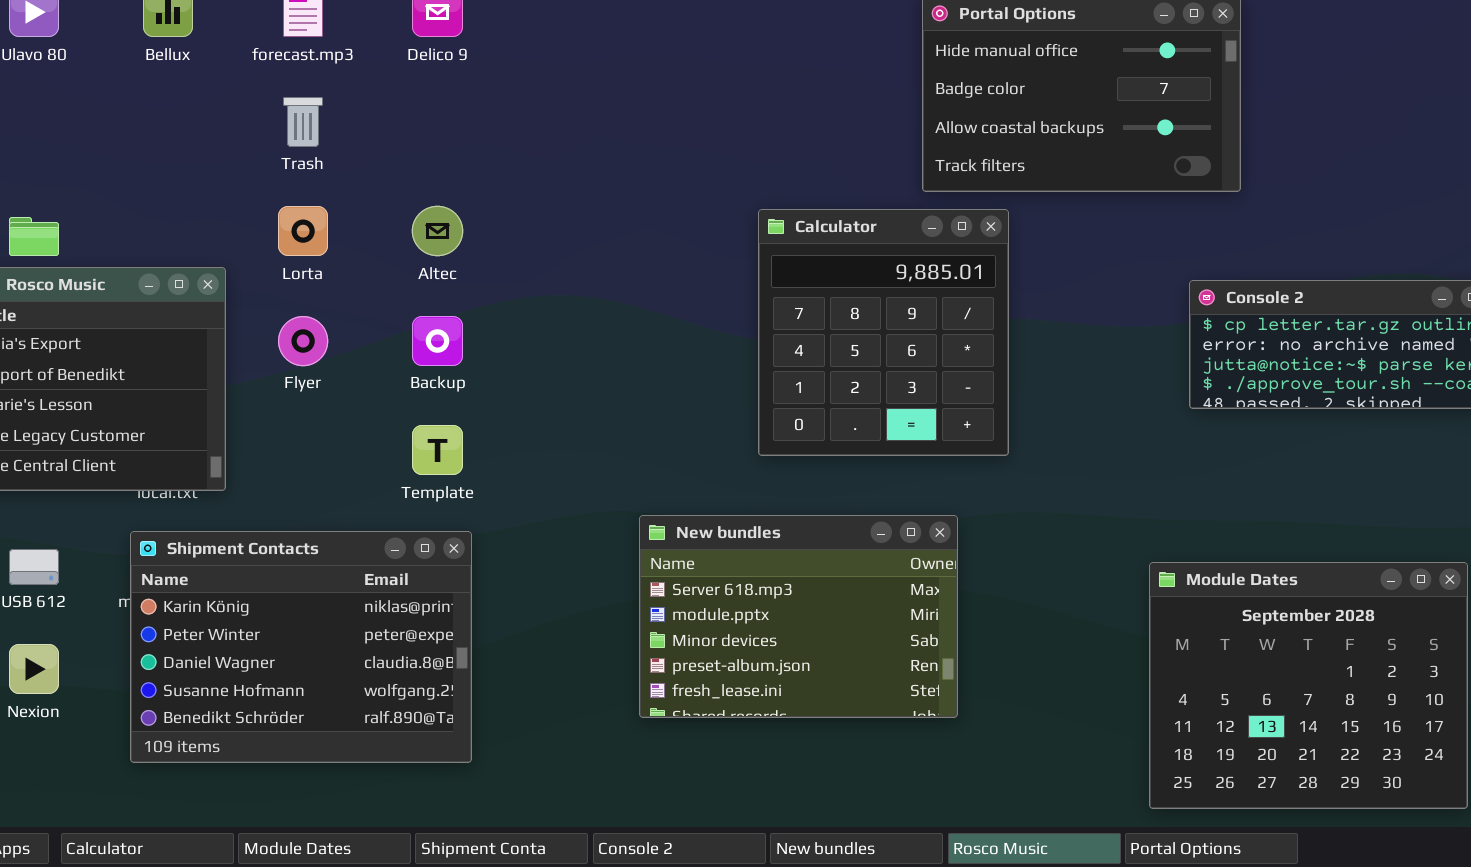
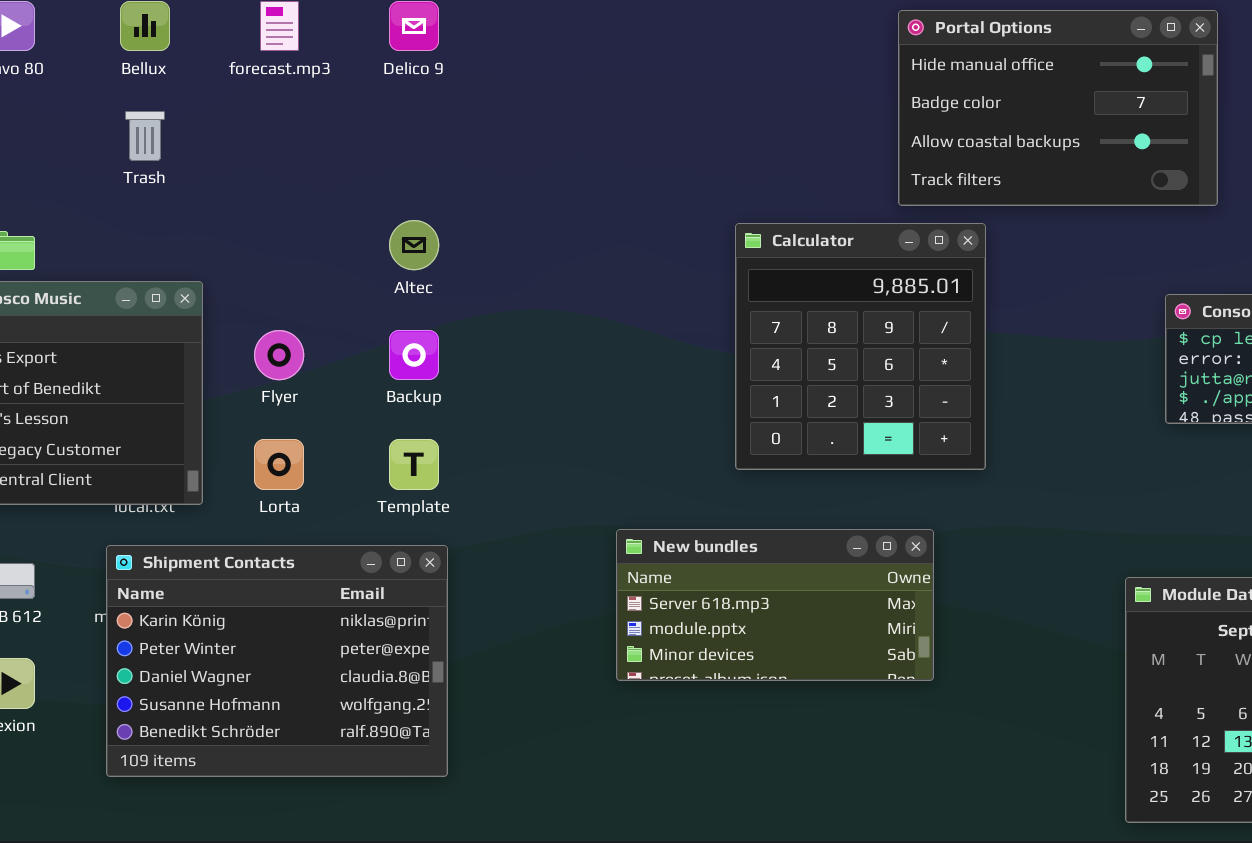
Trash: [283,97,323,147] -> [125,111,165,161], moved
Lorta: [278,206,328,256] -> [254,439,304,490], moved
New bundles: [639,515,958,718] -> [616,529,934,681], resized

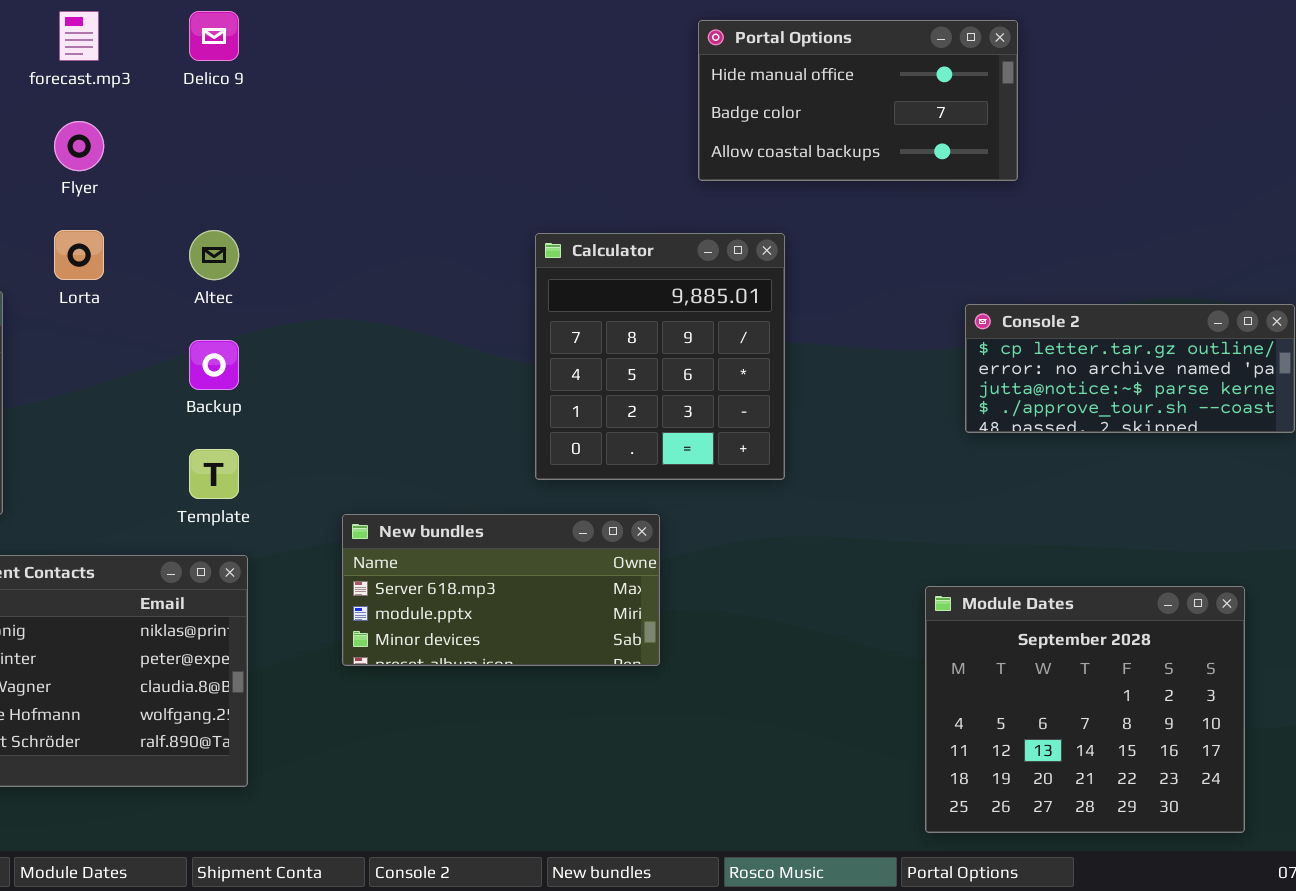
Portal Options: [898,10,1218,206] -> [698,20,1018,181], resized
Flyer: [254,330,304,380] -> [54,121,104,171], moved
Lorta: [254,439,304,490] -> [54,230,104,280], moved
New bundles: [616,529,934,681] -> [342,514,660,666], moved

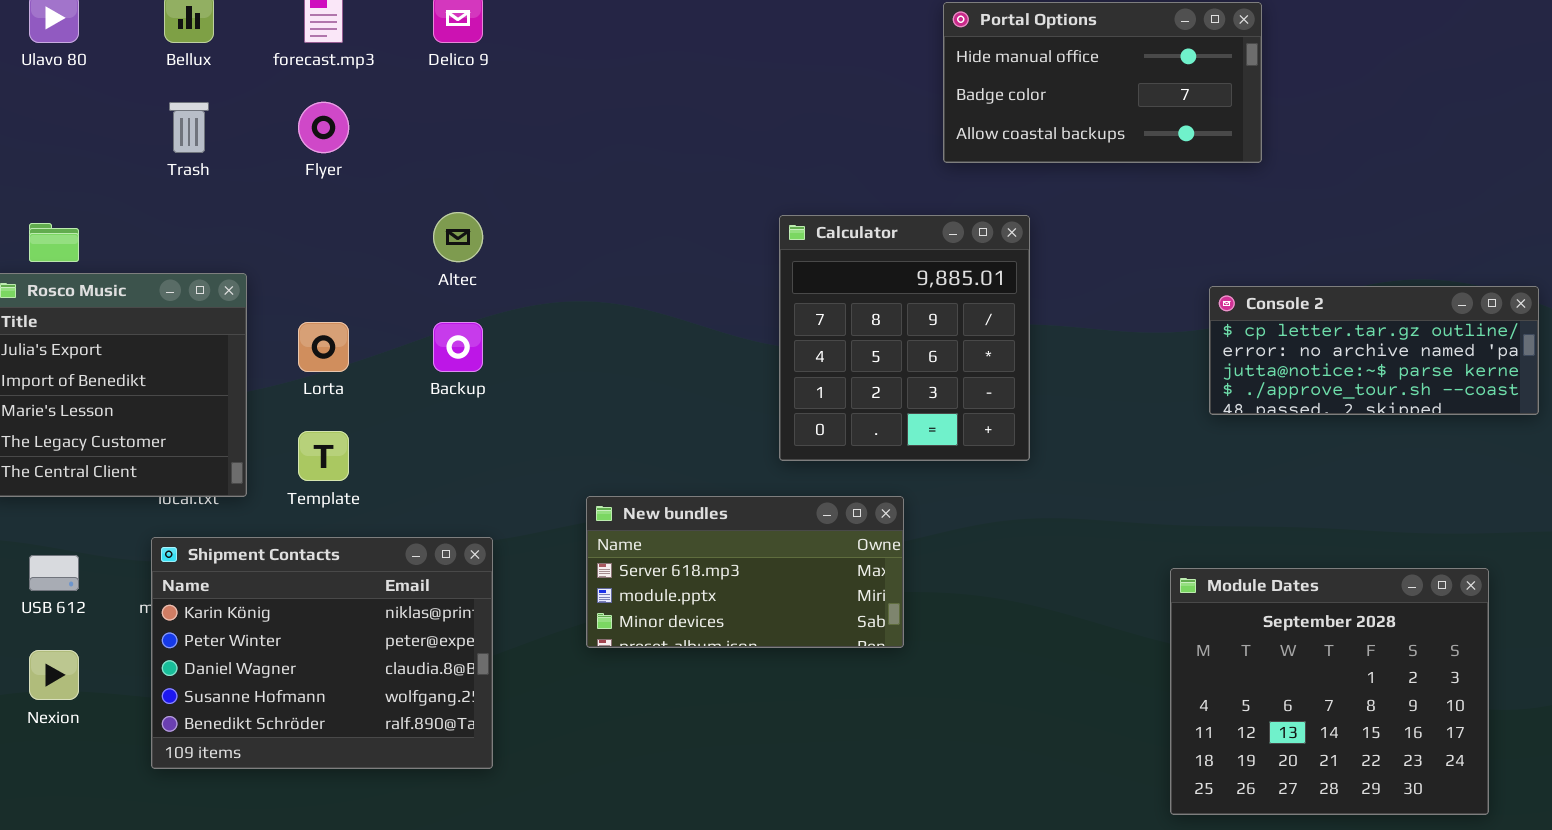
Lorta: [54,230,104,280] -> [298,322,349,372], moved
Template: [189,449,239,499] -> [298,431,349,481], moved

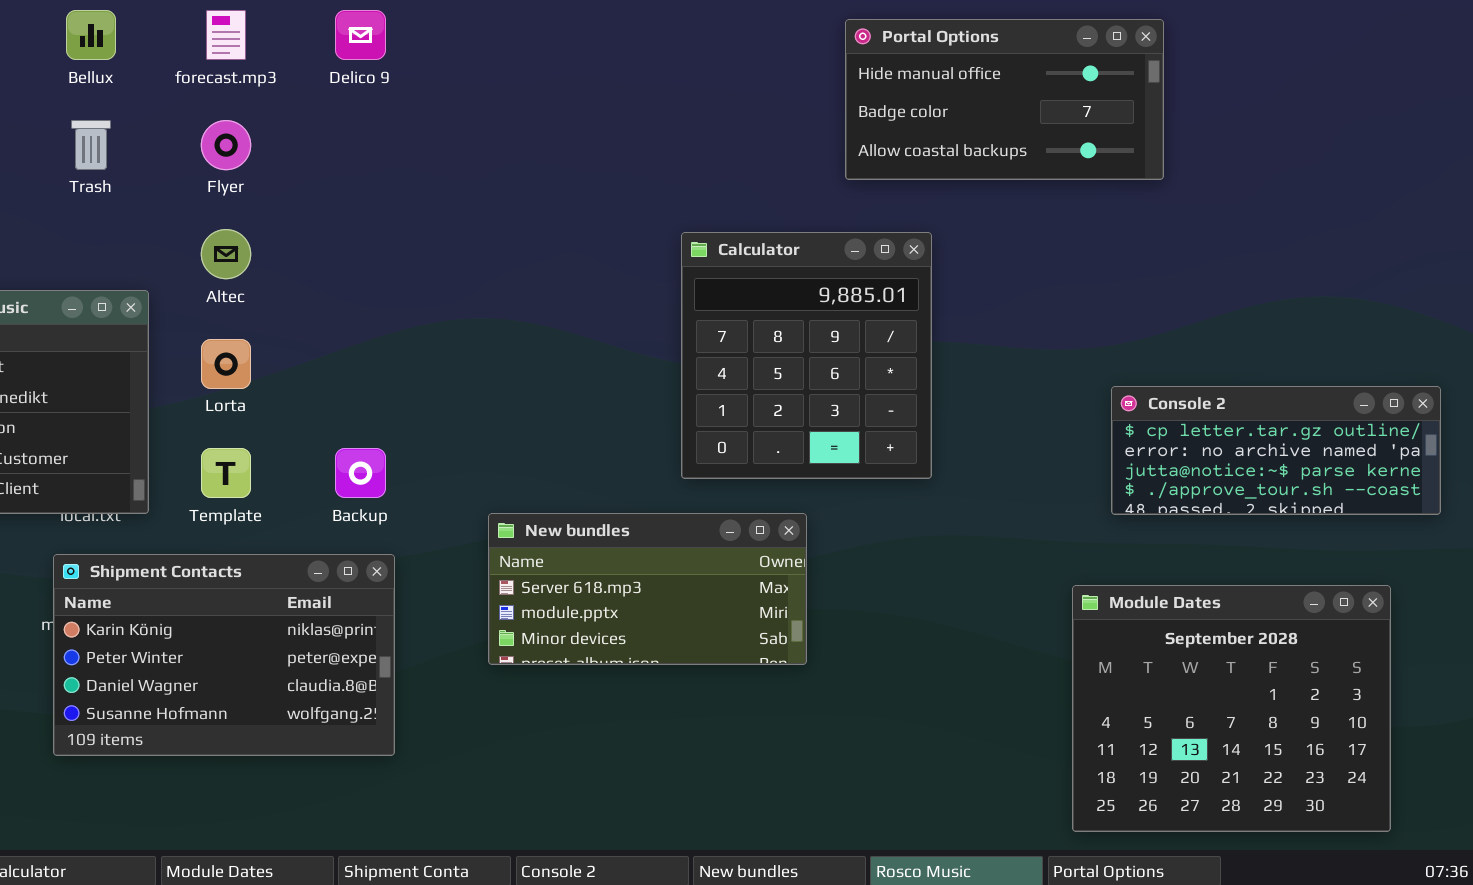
Altec: [433,212,483,262] -> [201,229,251,279], moved
Console 2: [1209,286,1539,415] -> [1111,386,1441,515], moved
Backup: [433,322,483,372] -> [335,448,386,498], moved
Shipment Contacts: [151,537,493,769] -> [53,554,395,756], resized

